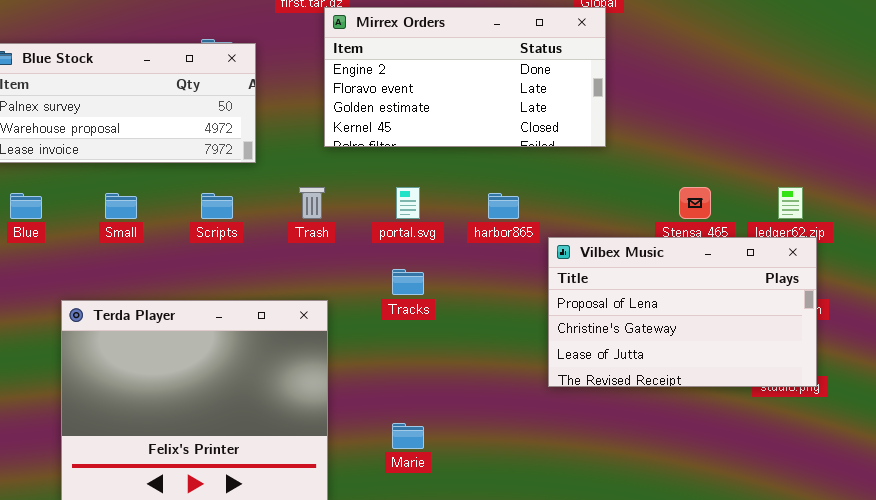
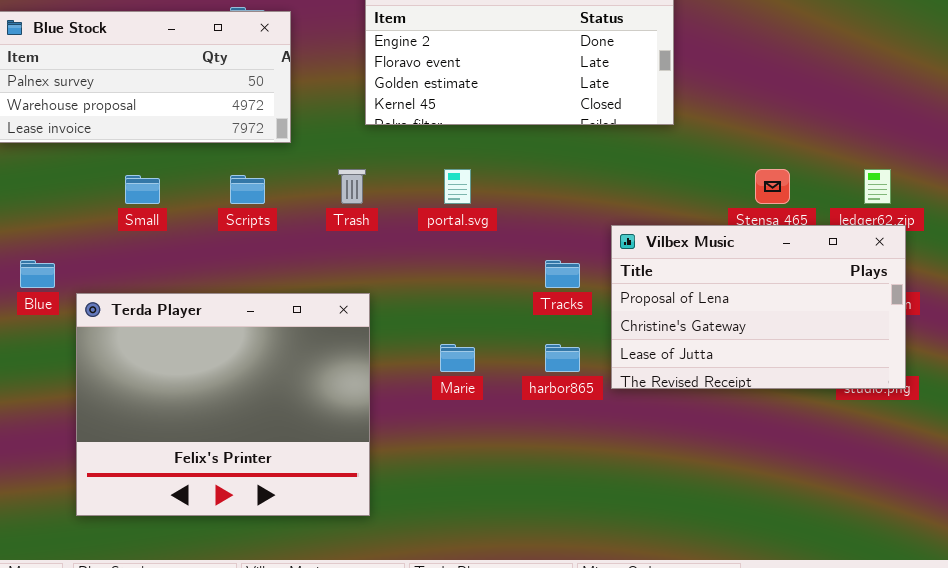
Blue: [10,193,42,219] -> [20,260,55,288], moved
harbor865: [488,193,519,219] -> [545,344,580,372], moved
Tracks: [392,269,424,295] -> [545,260,580,288], moved
Marie: [392,423,424,449] -> [440,344,475,372], moved

